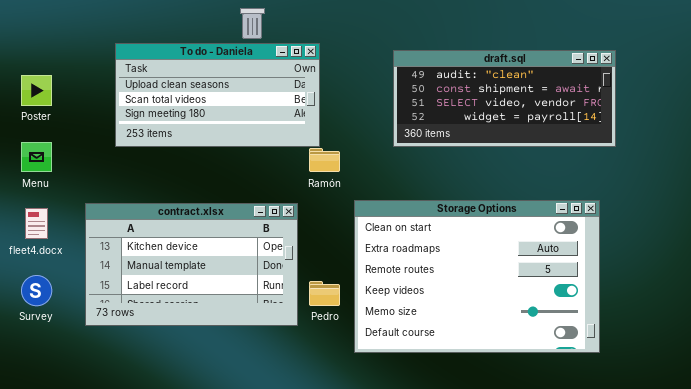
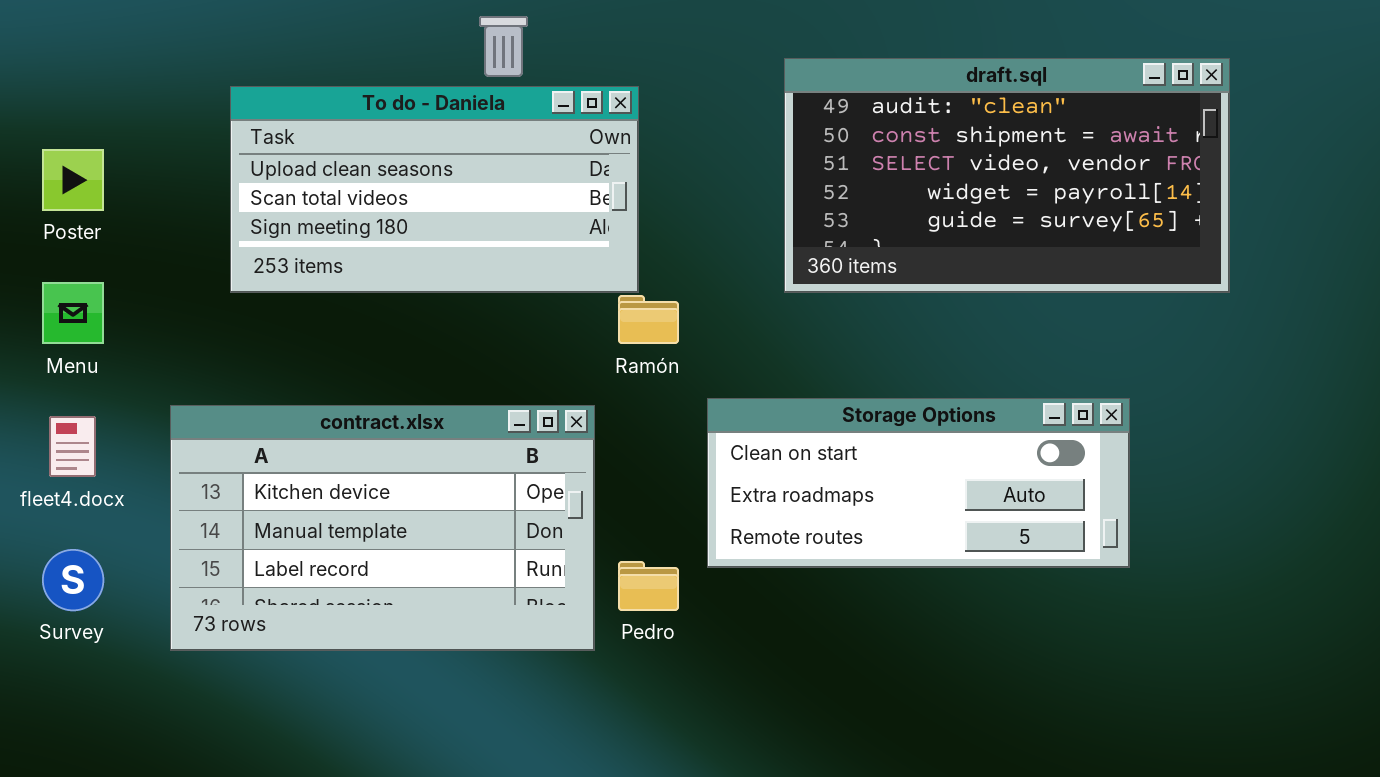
draft.sql: [393,50,616,147] -> [784,58,1230,293], resized
Storage Options: [354,200,600,353] -> [707,398,1130,568], resized

